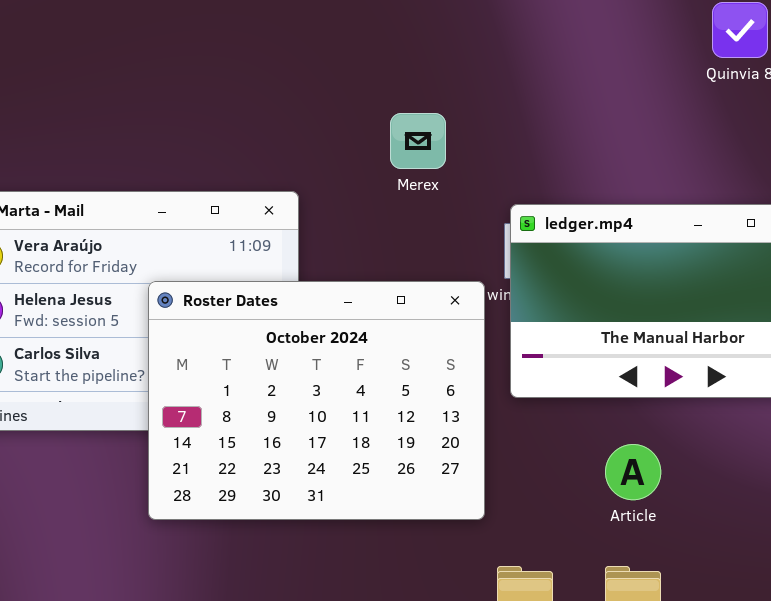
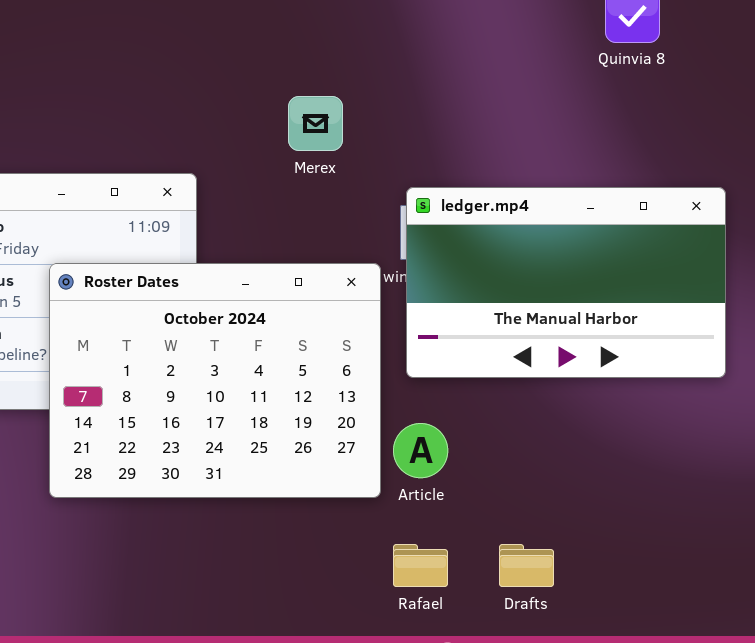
Article: [605,444,661,500] -> [393,423,448,478], moved

